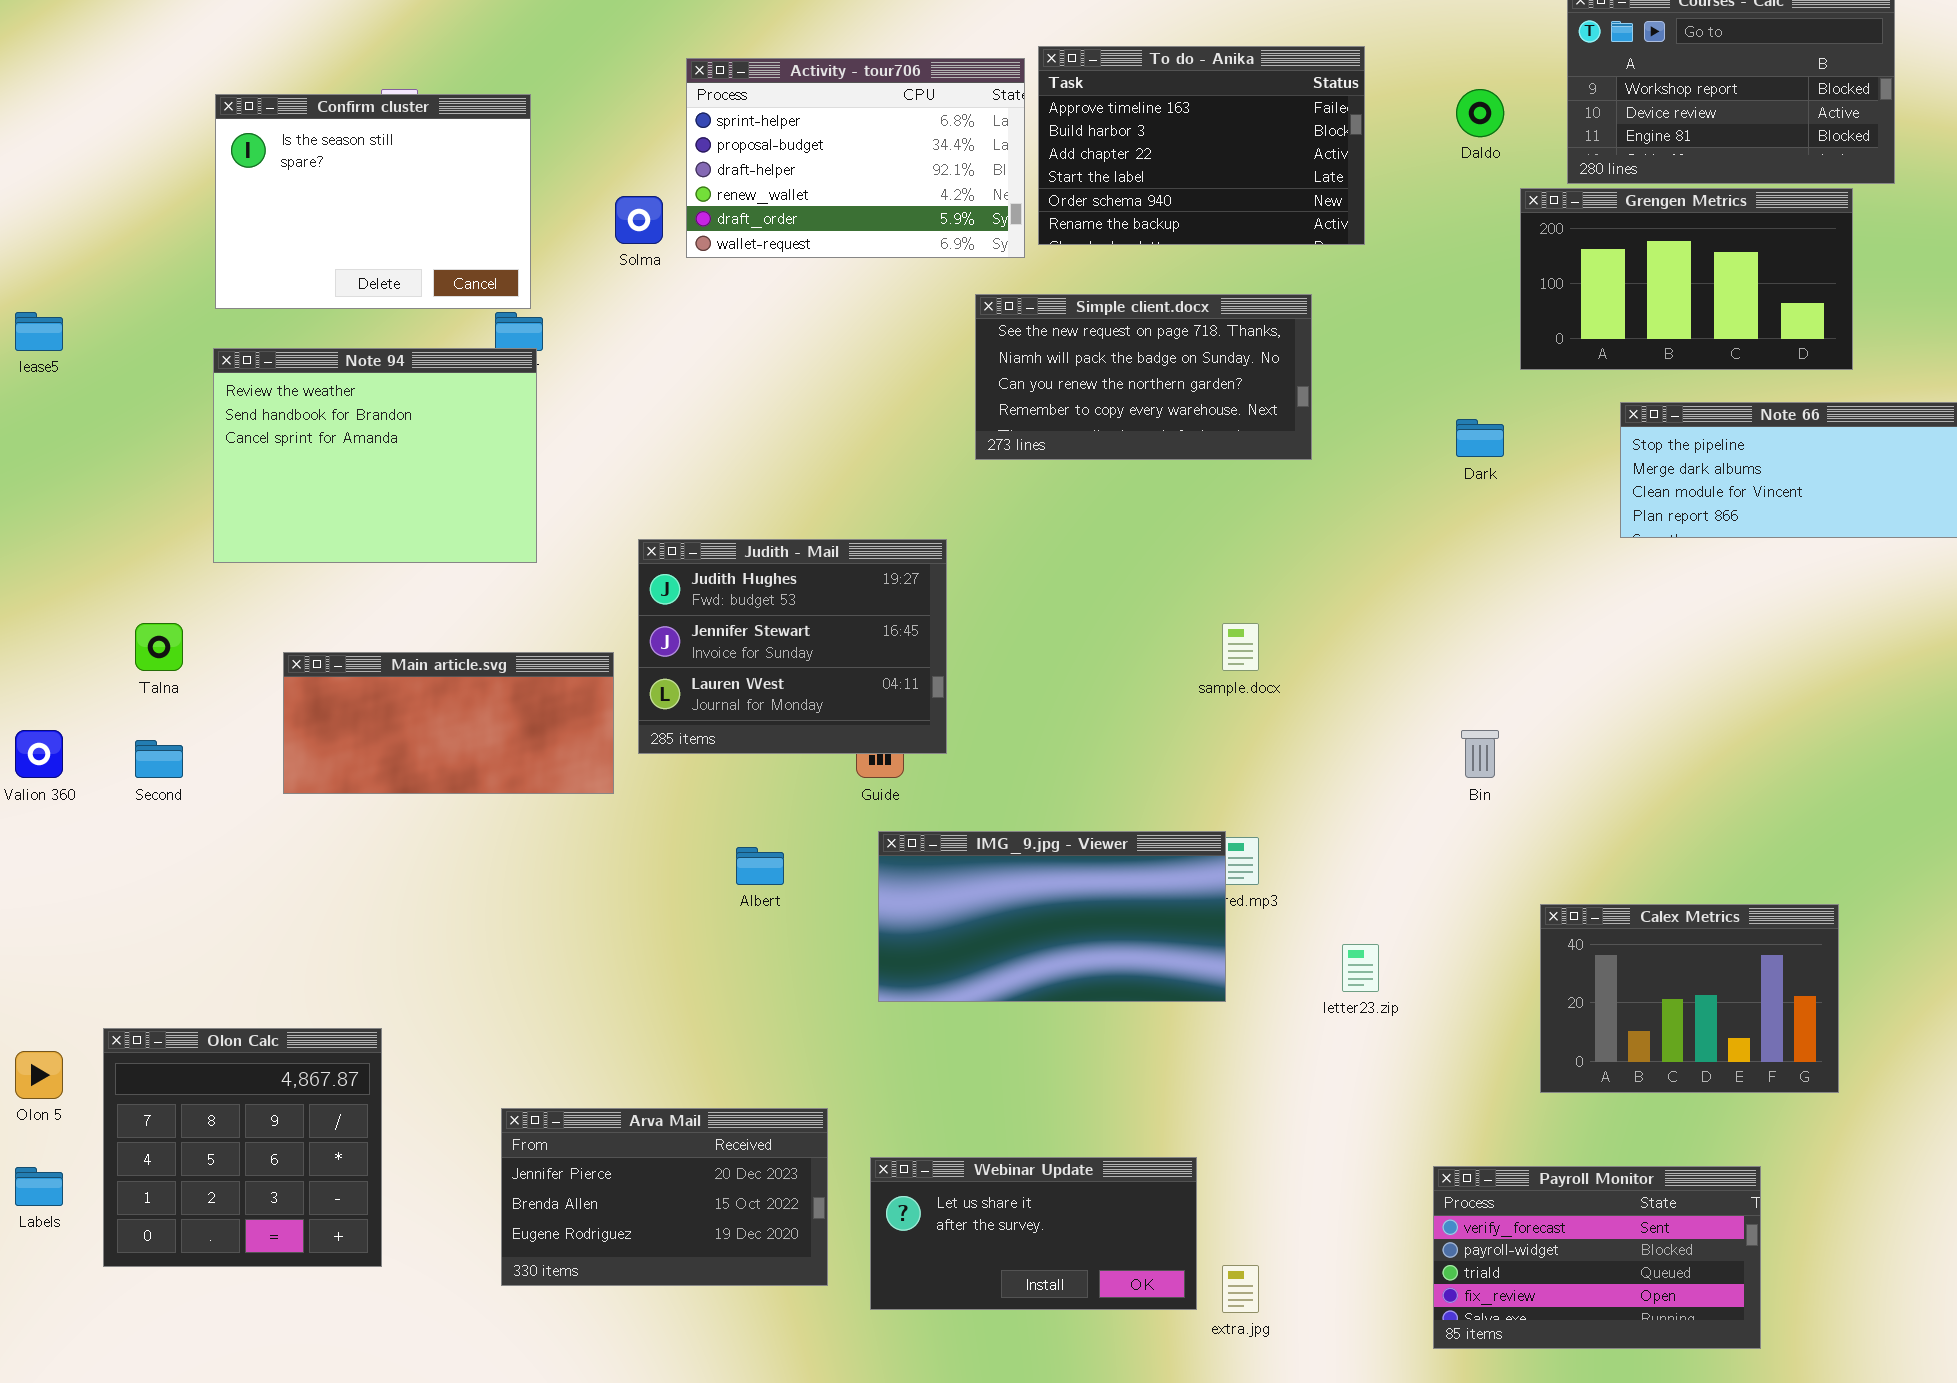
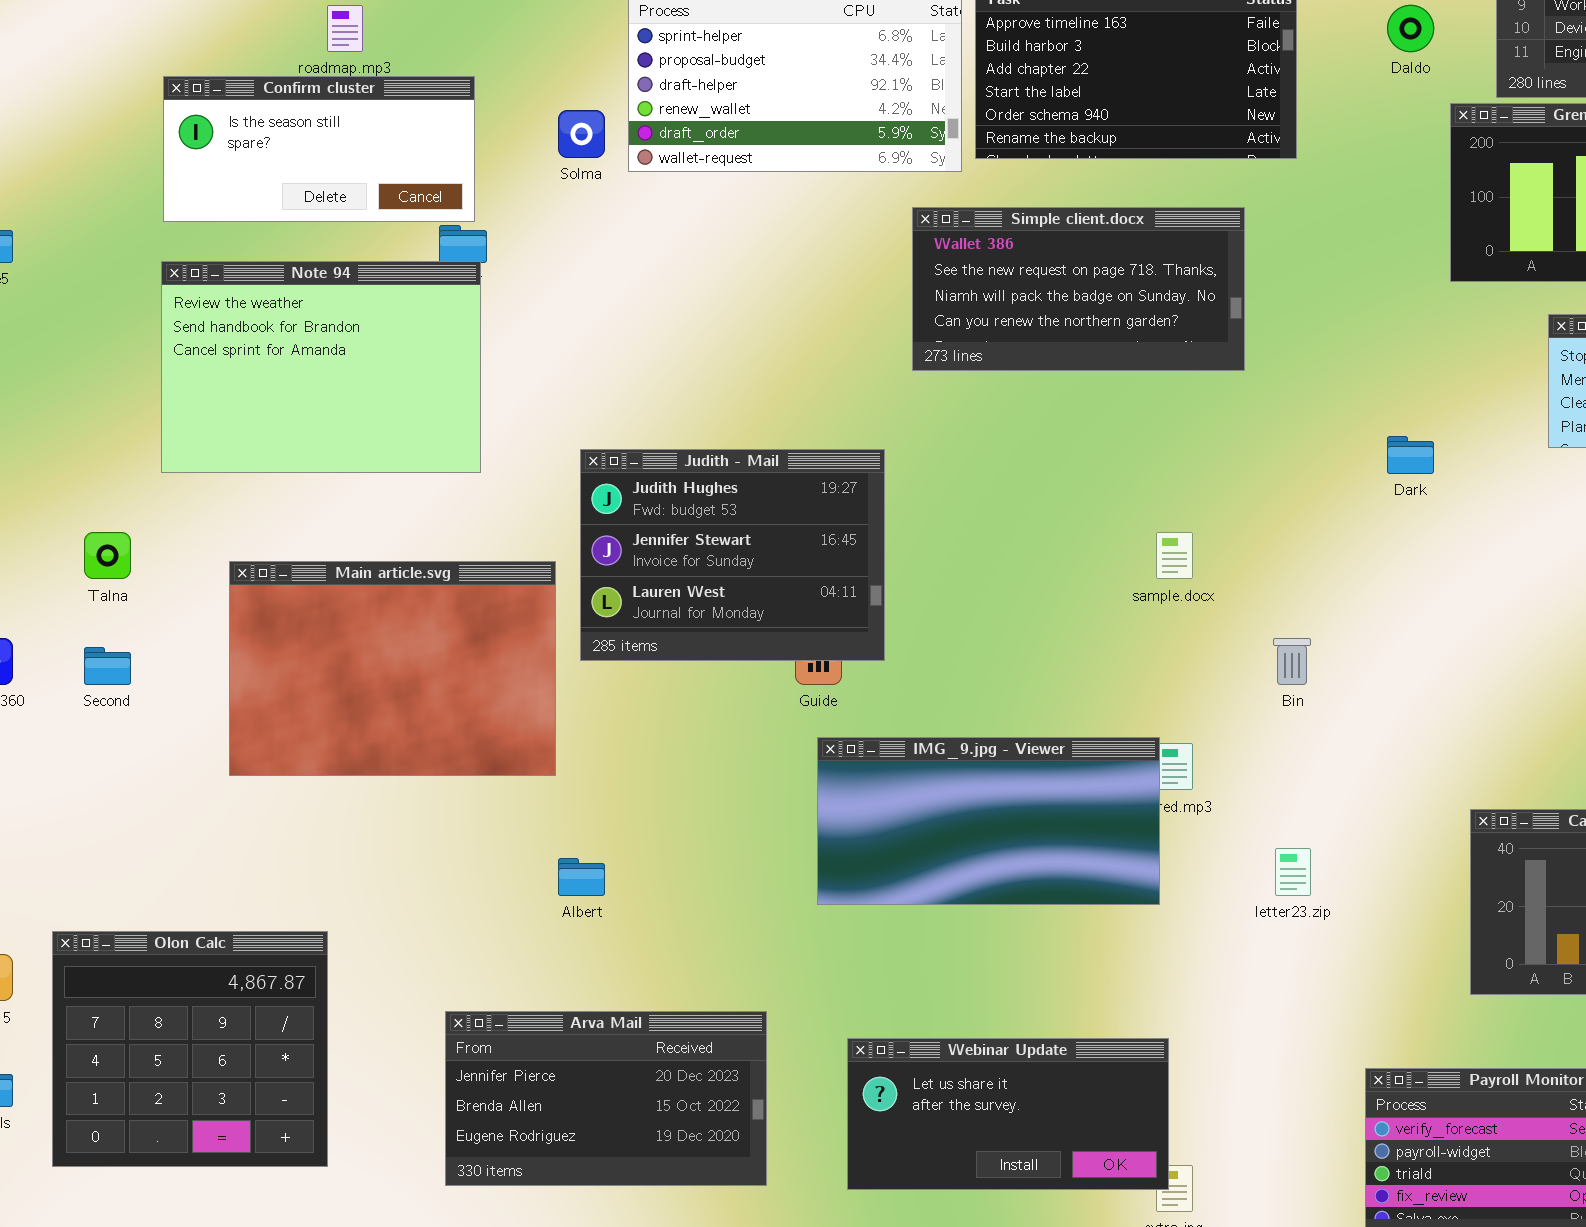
Confirm cluster: [215,94,531,309] -> [163,76,475,222], resized
Simple client.docx: [975,294,1312,460] -> [912,207,1245,371], scrolled up 1 row
Dark: [1456,419,1504,457] -> [1387,436,1434,474], moved
Main article.svg: [283,652,614,794] -> [229,561,556,776], resized
Bin: [1461,730,1499,778] -> [1273,638,1311,685], moved
Albert: [736,847,784,885] -> [558,858,605,896], moved
Webinar Update: [870,1157,1197,1310] -> [847,1038,1169,1190], moved

